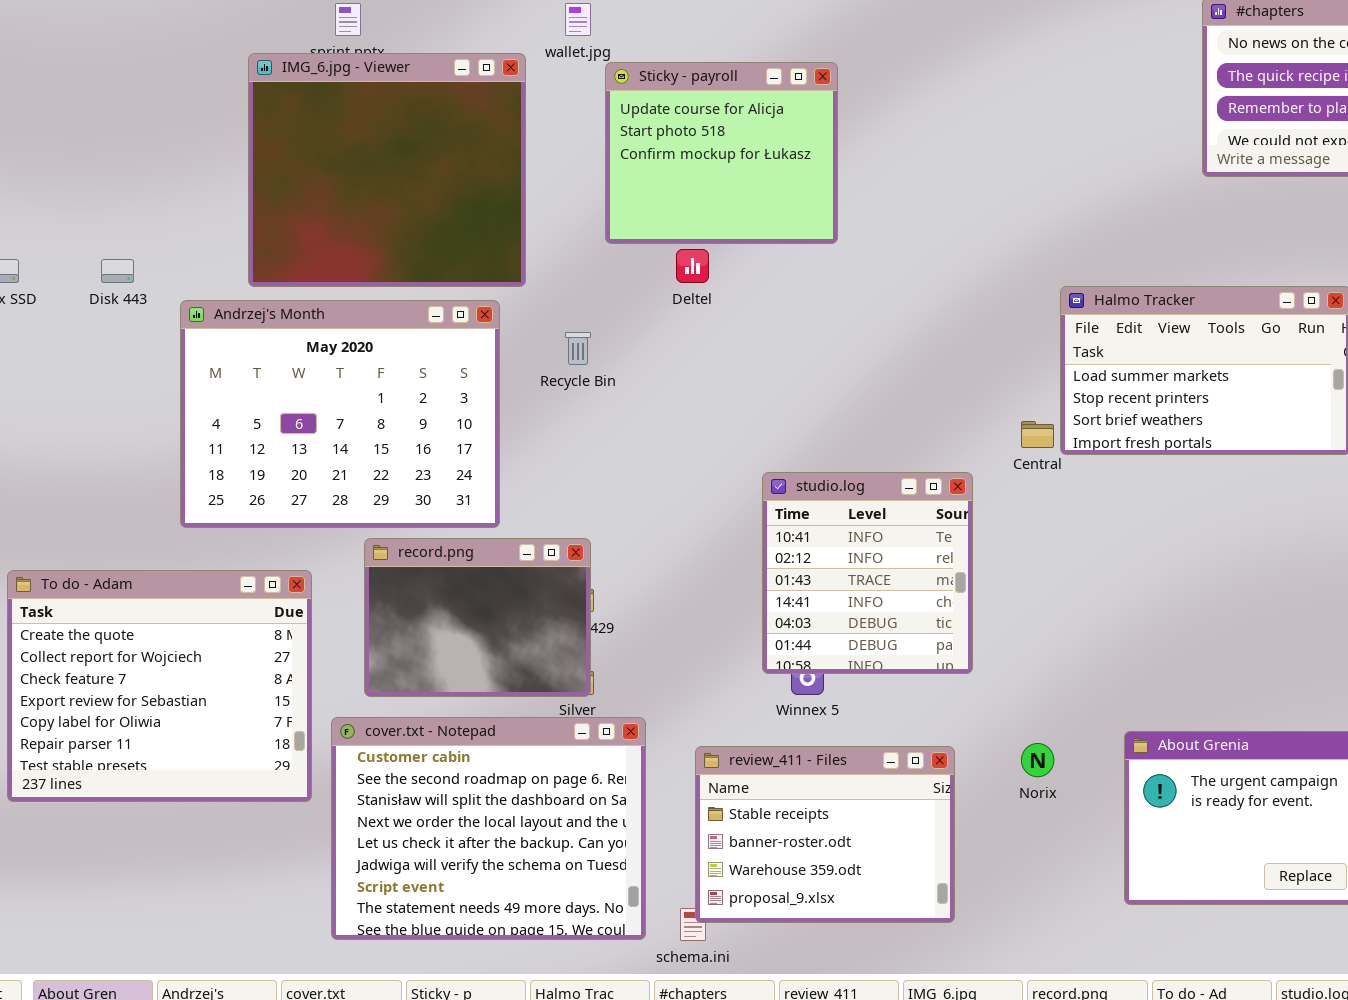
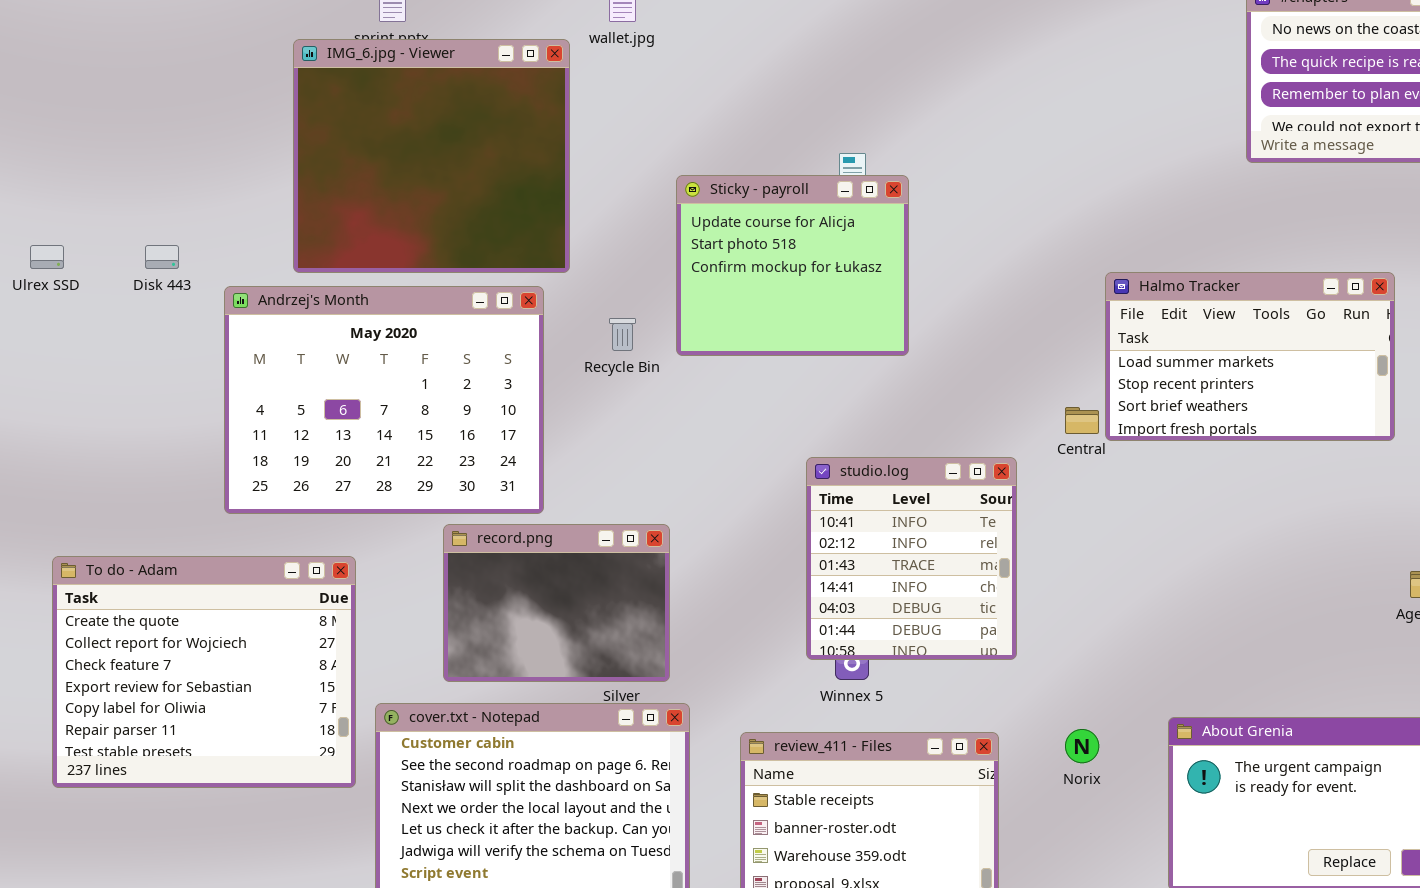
Sticky - payroll: [605,62,838,244] -> [676,175,909,356], moved
record.png: [364,538,591,697] -> [443,524,670,682], moved

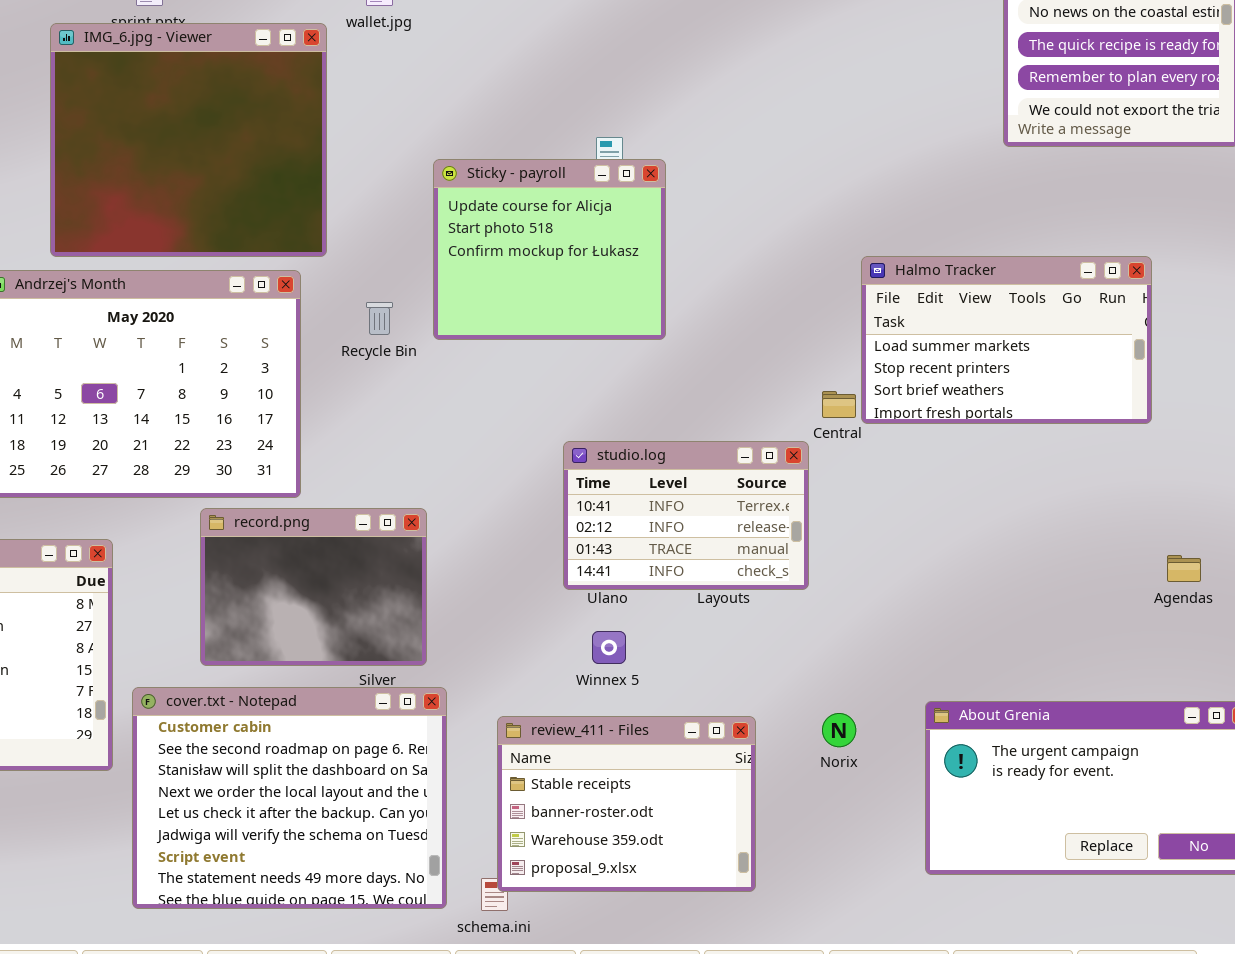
studio.log: [806,457,1017,660] -> [563,441,809,590], resized

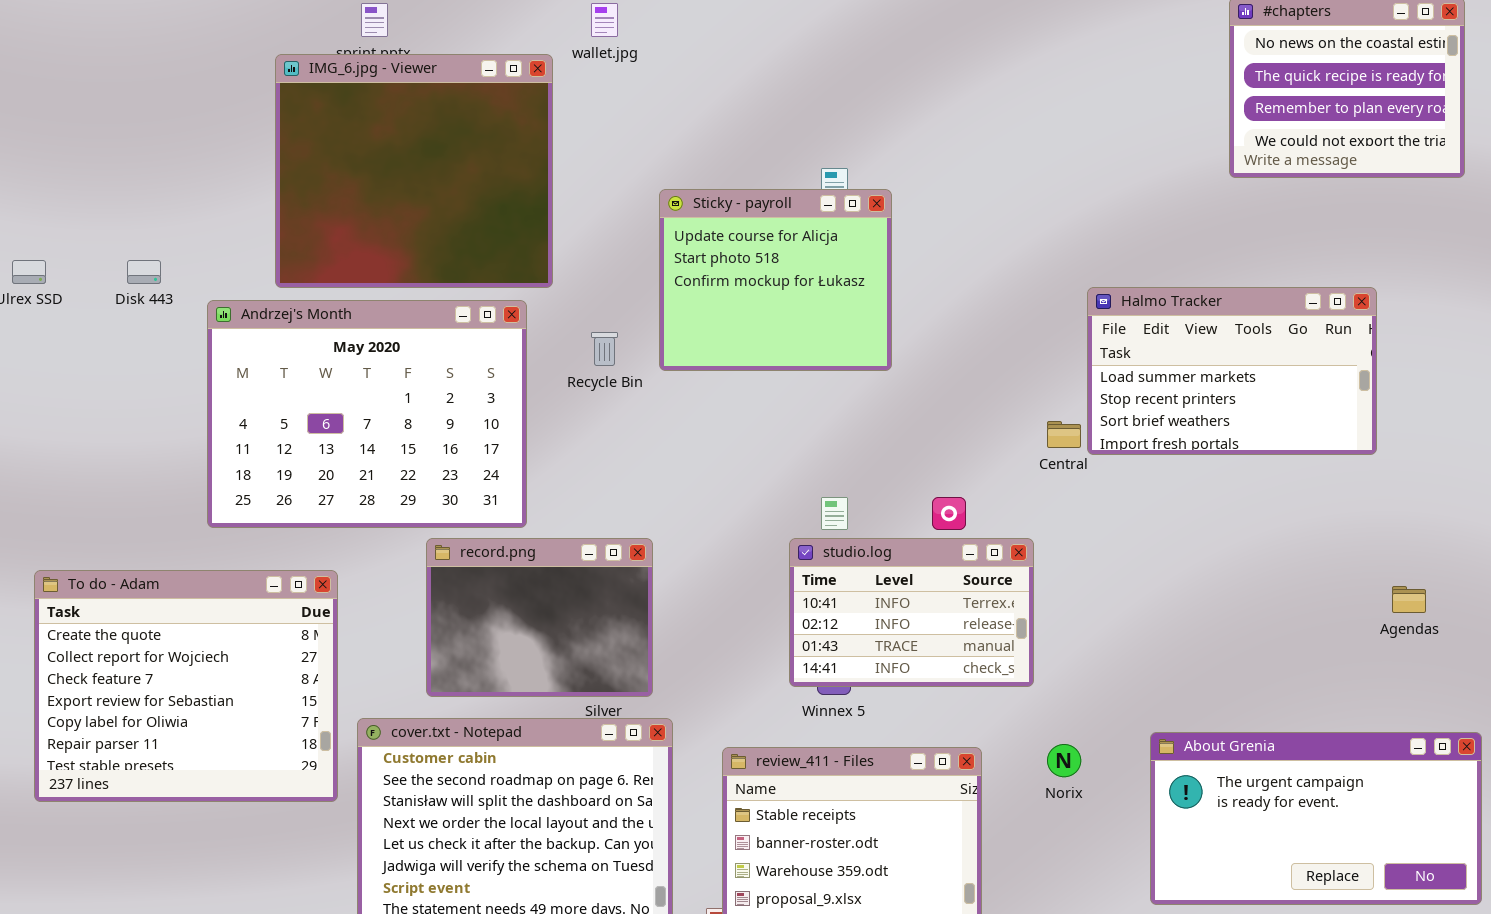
studio.log: [563,441,809,590] -> [789,538,1034,687], moved

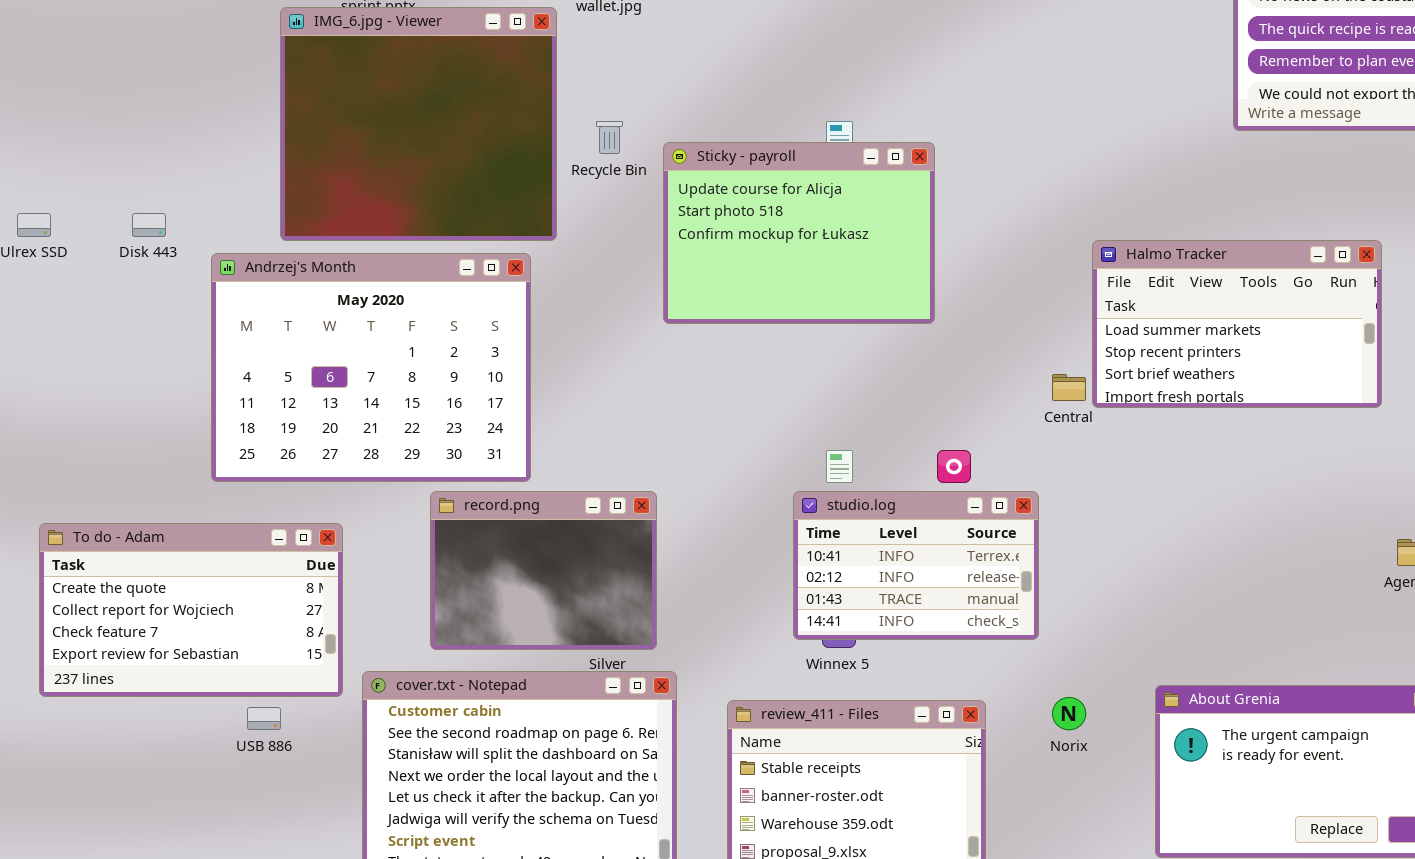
Sticky - payroll: [659,189,892,371] -> [663,142,935,324], resized
Recycle Bin: [591,332,618,366] -> [596,121,623,154], moved
To do - Adam: [34,570,338,802] -> [39,523,343,697], resized

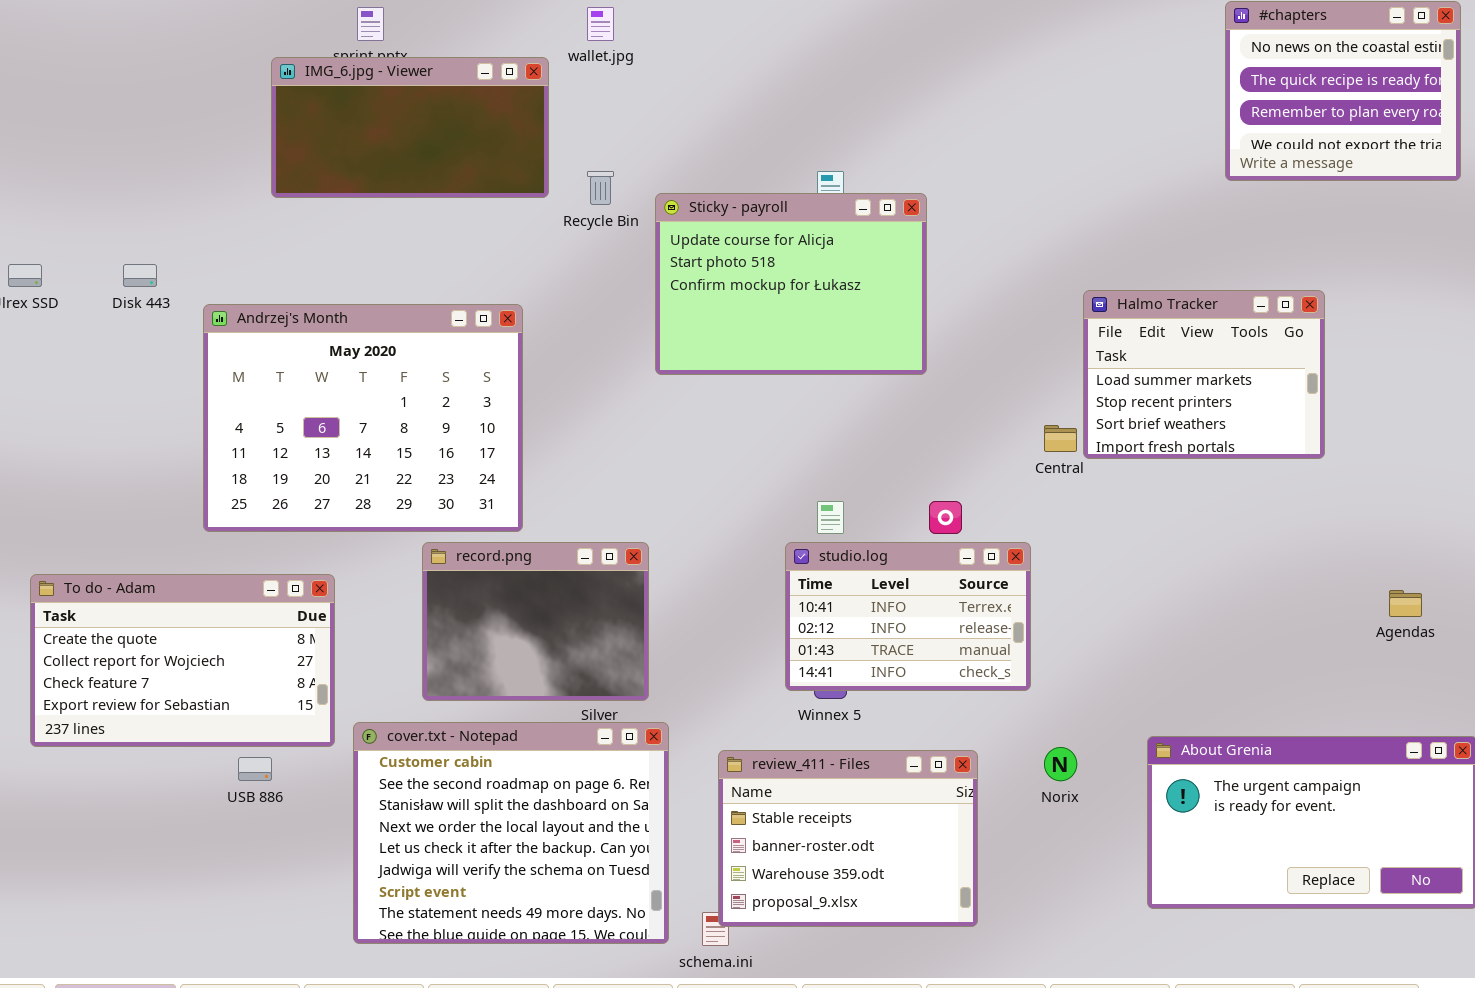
IMG_6.jpg - Viewer: [280,7,557,241] -> [271,57,549,198], resized
Halmo Tracker: [1092,240,1382,408] -> [1083,290,1325,459], resized

